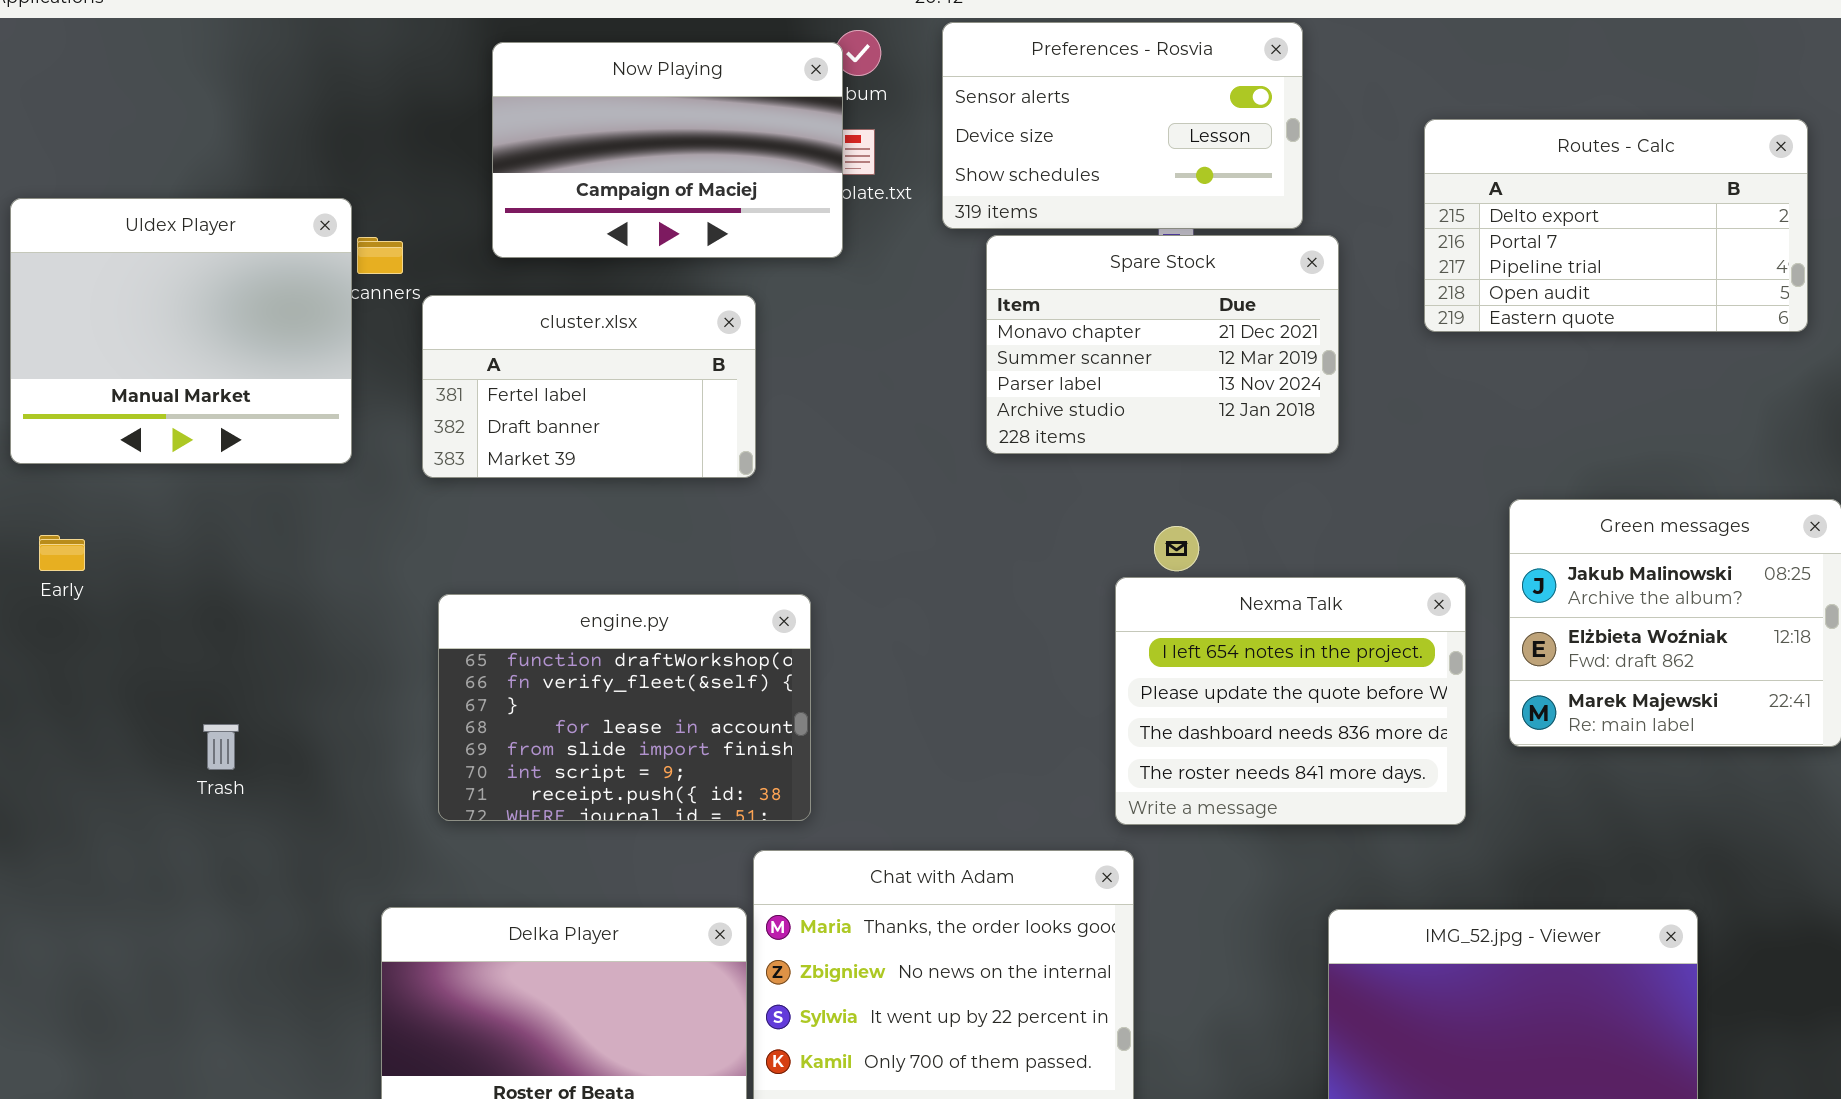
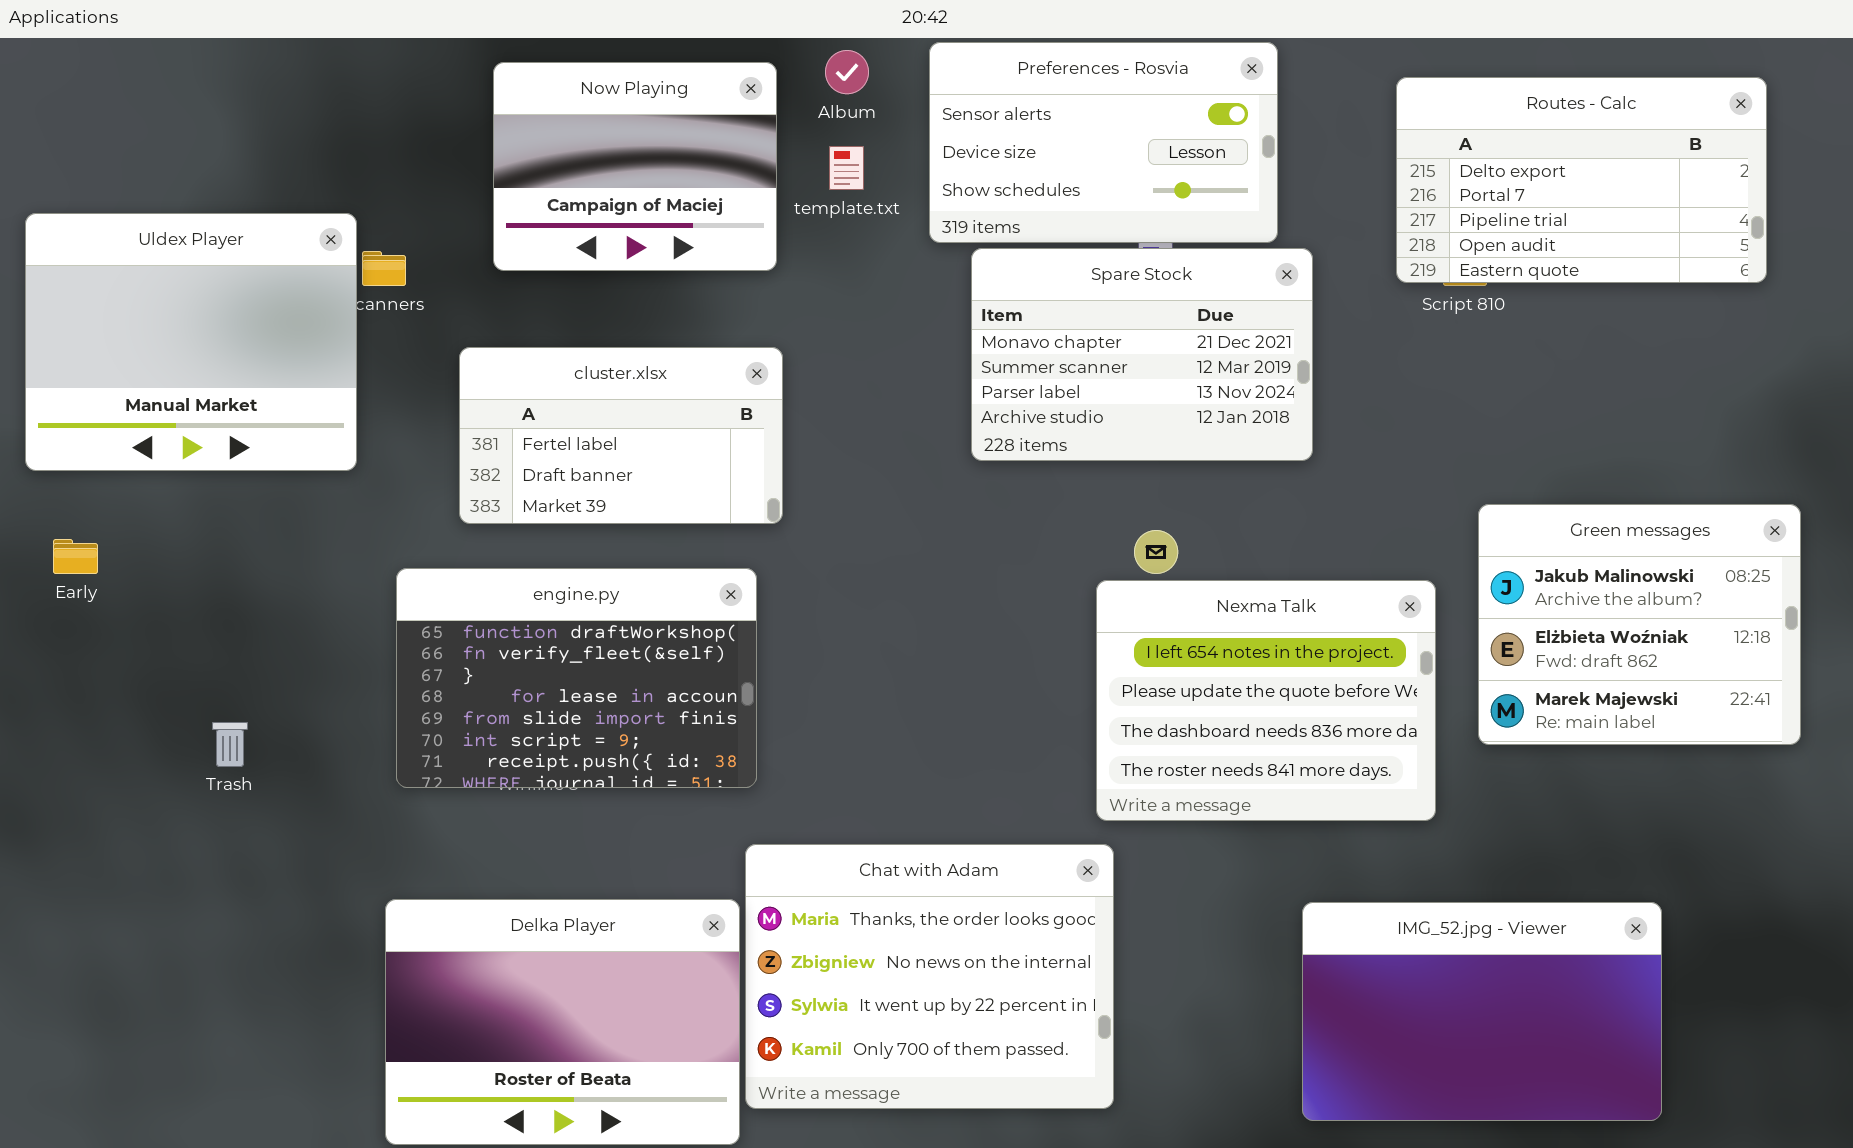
Now Playing: [492,42,843,258] -> [493,62,777,271], resized
Routes - Calc: [1424,119,1808,332] -> [1396,77,1767,283], moved
cluster.xlsx: [422,295,756,478] -> [459,347,783,524], moved
engine.py: [438,594,811,821] -> [396,568,757,788], moved

